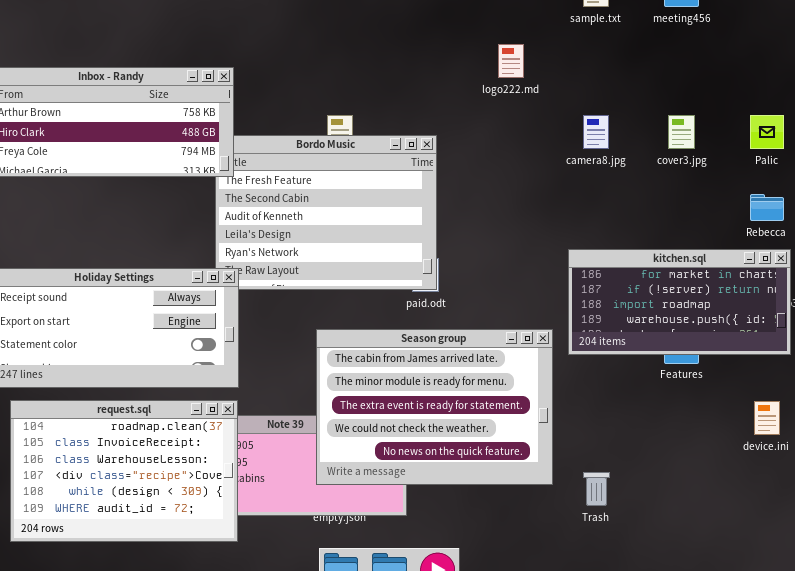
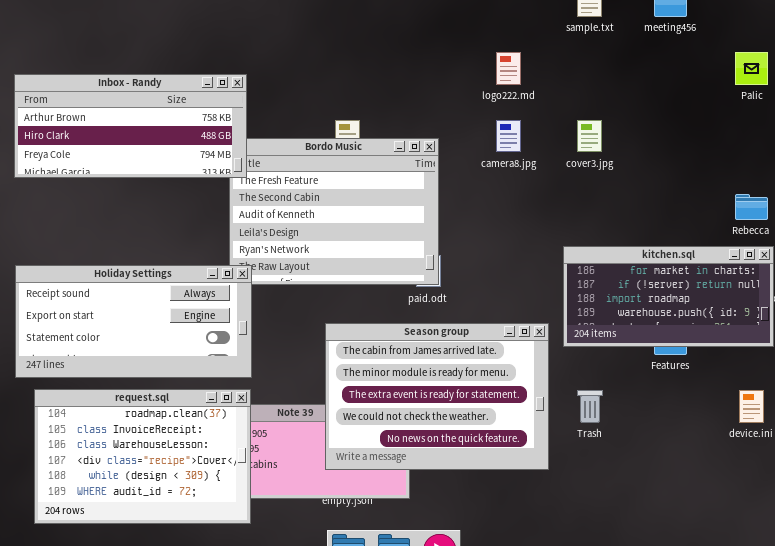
camera8.jpg: [583,115,609,149] -> [496,120,521,152], moved
cover3.jpg: [668,115,695,149] -> [577,120,602,152], moved
Palic: [750,115,784,149] -> [735,52,768,85], moved
Trash: [583,472,610,506] -> [577,390,603,423], moved

